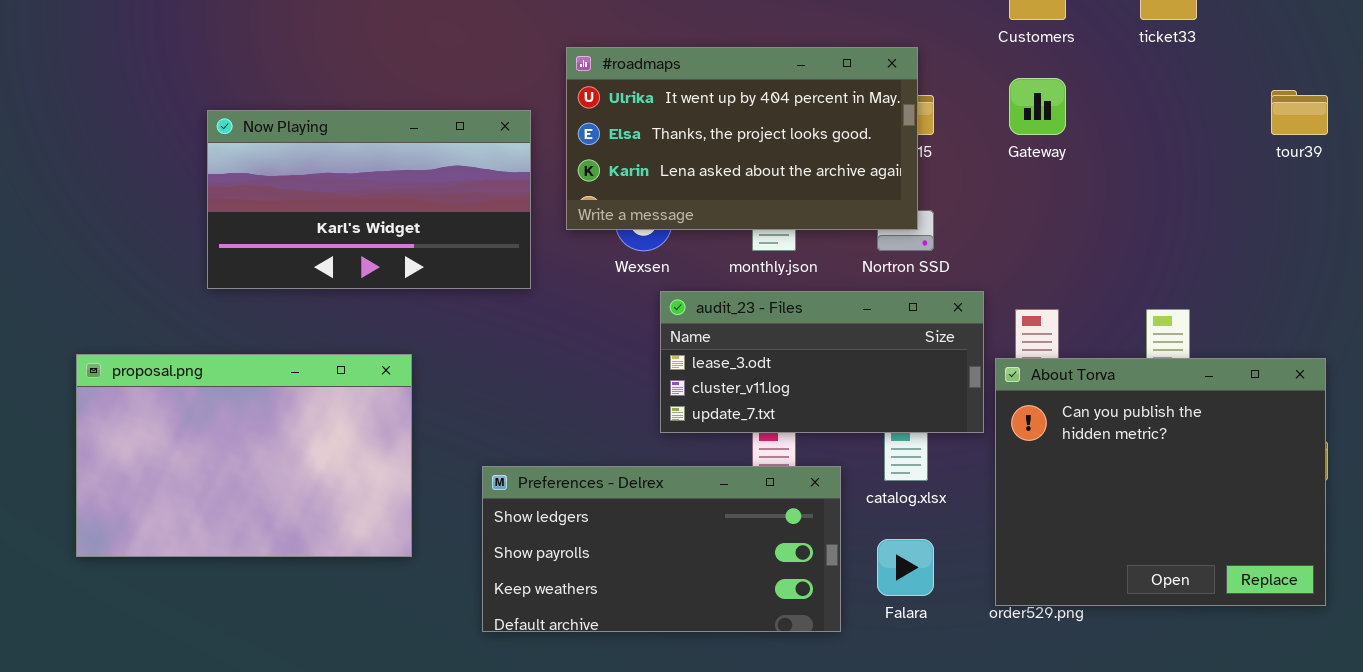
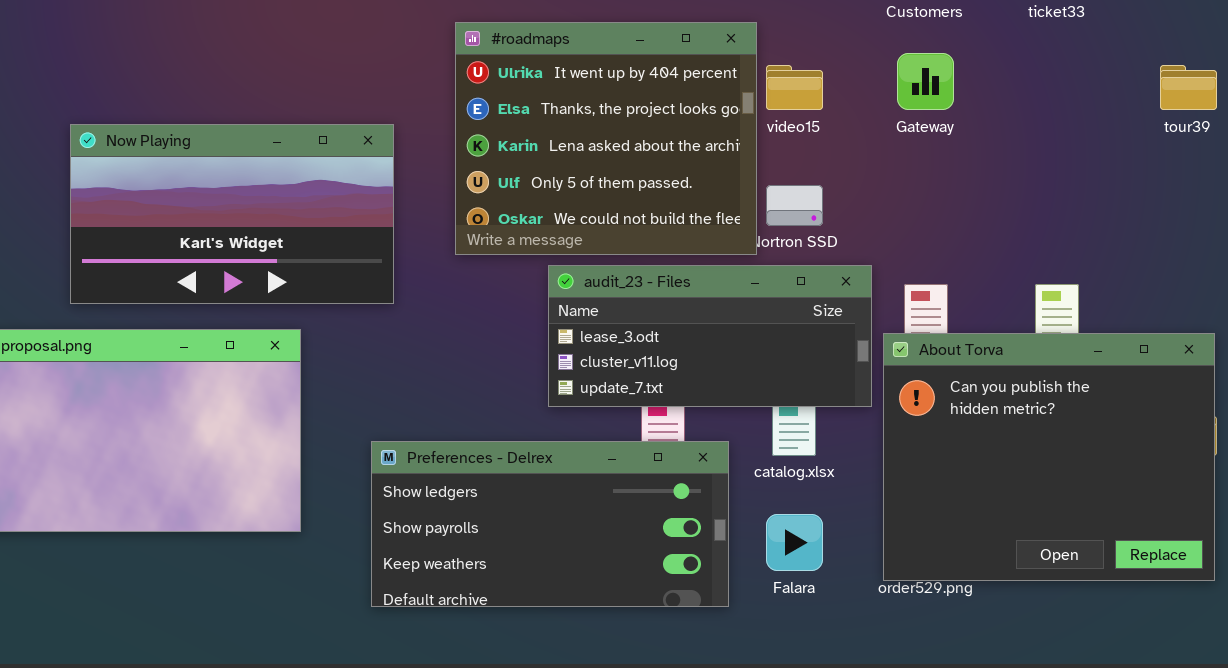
#roadmaps: [566,47,918,230] -> [455,22,757,255], resized
Now Playing: [207,110,531,289] -> [70,124,394,304], moved

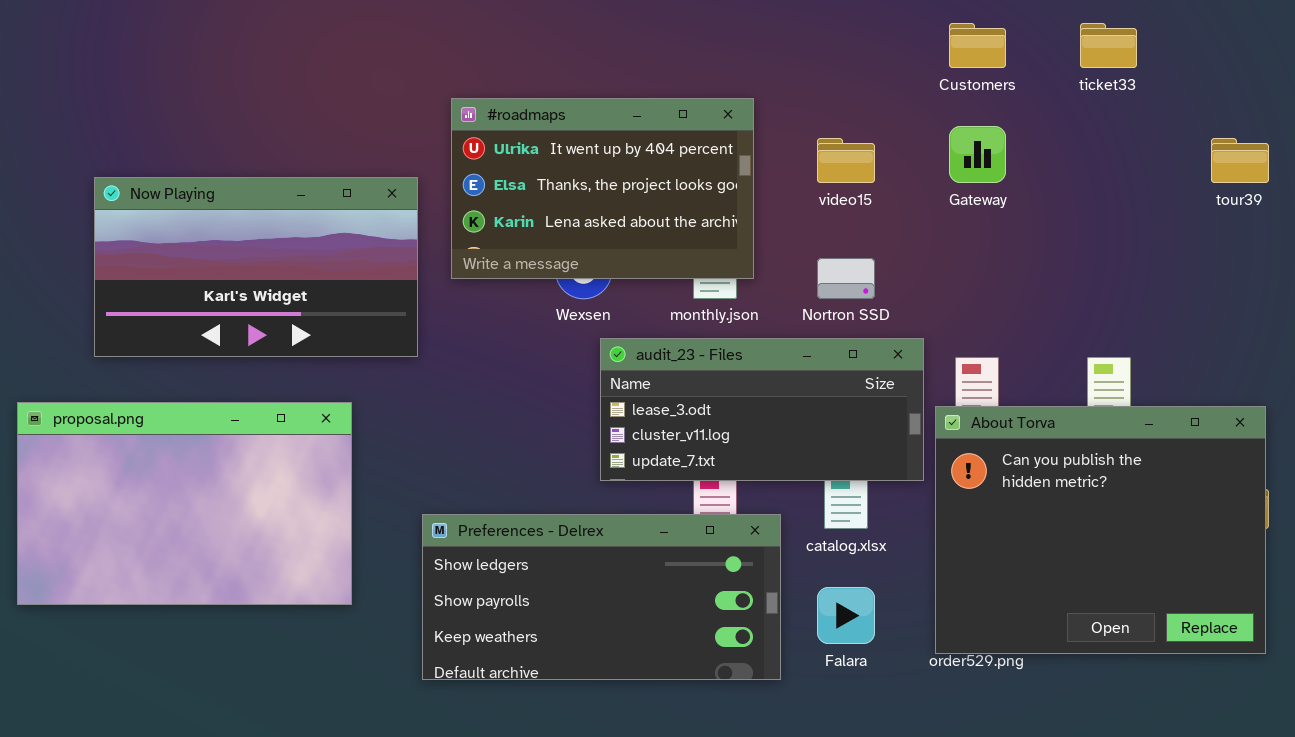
#roadmaps: [455,22,757,255] -> [451,98,754,279], moved, resized
Now Playing: [70,124,394,304] -> [94,177,418,357], moved

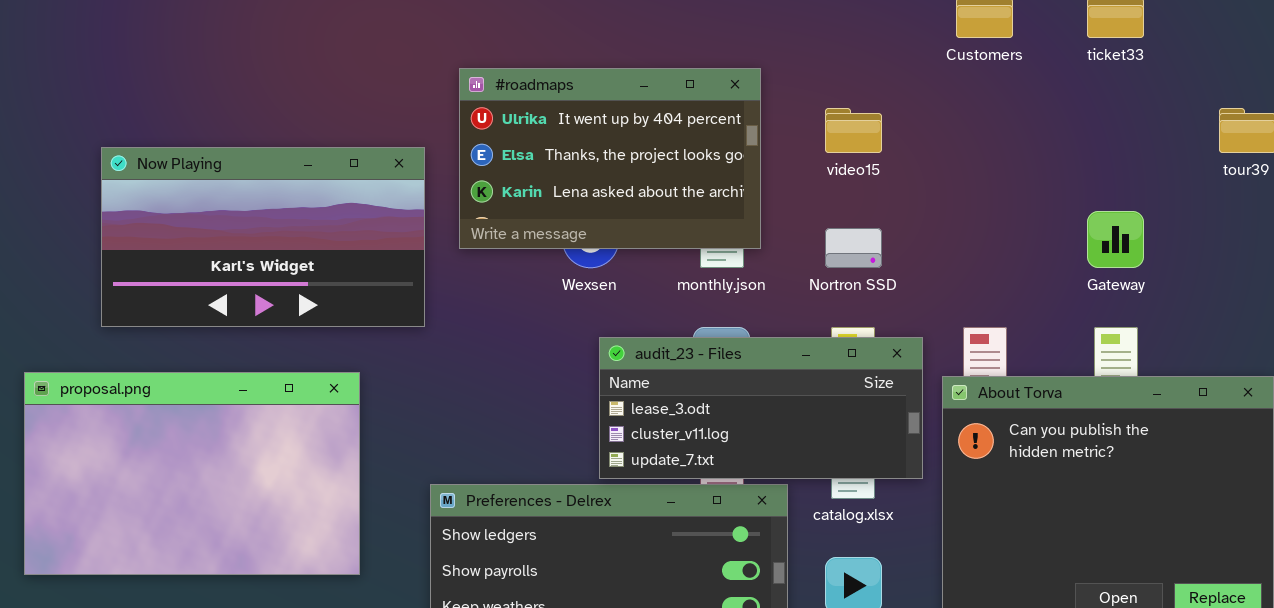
Gateway: [949,126,1006,183] -> [1087,211,1144,268], moved
audit_23 - Files: [600,338,924,481] -> [599,337,923,479], moved

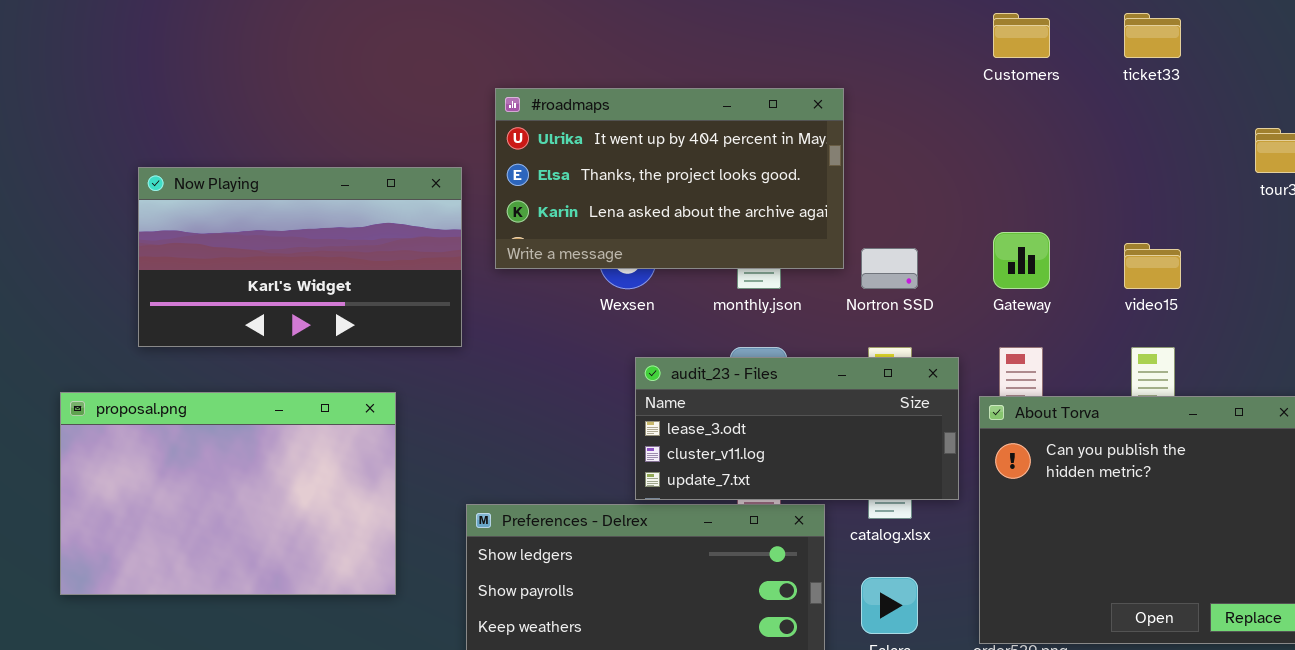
#roadmaps: [459,68,761,249] -> [495,88,844,269], resized
video15: [825,108,882,153] -> [1124,243,1181,289], moved
Gateway: [1087,211,1144,268] -> [993,232,1050,289], moved

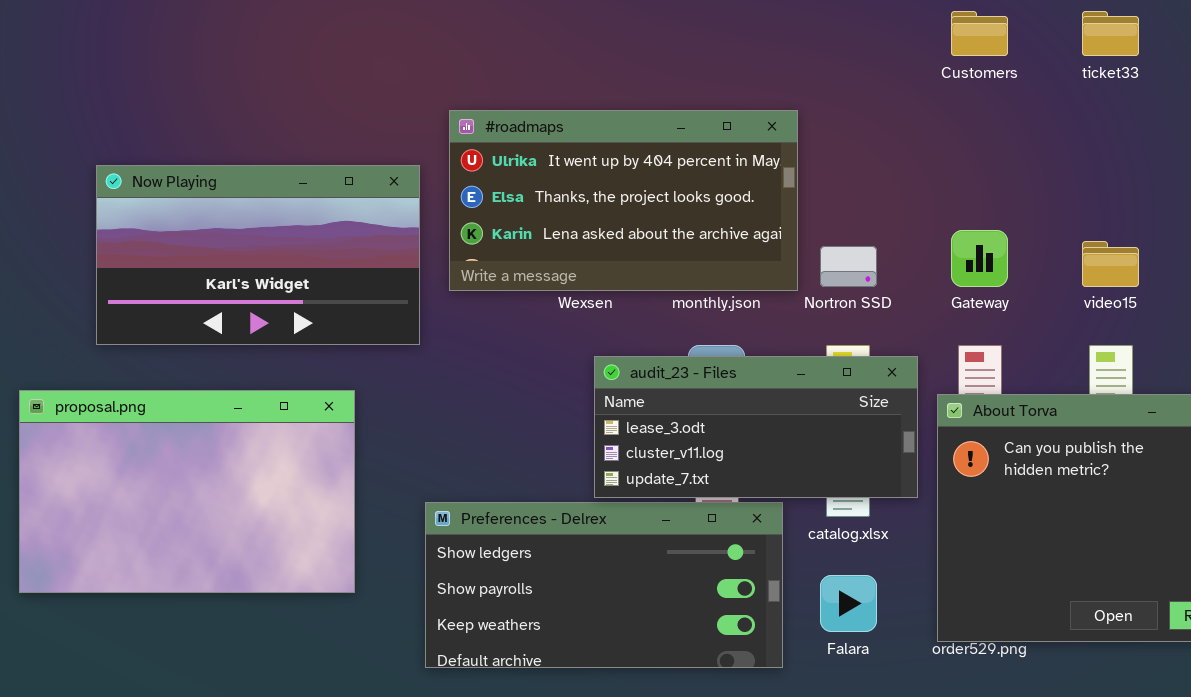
#roadmaps: [495,88,844,269] -> [449,110,798,291], moved

